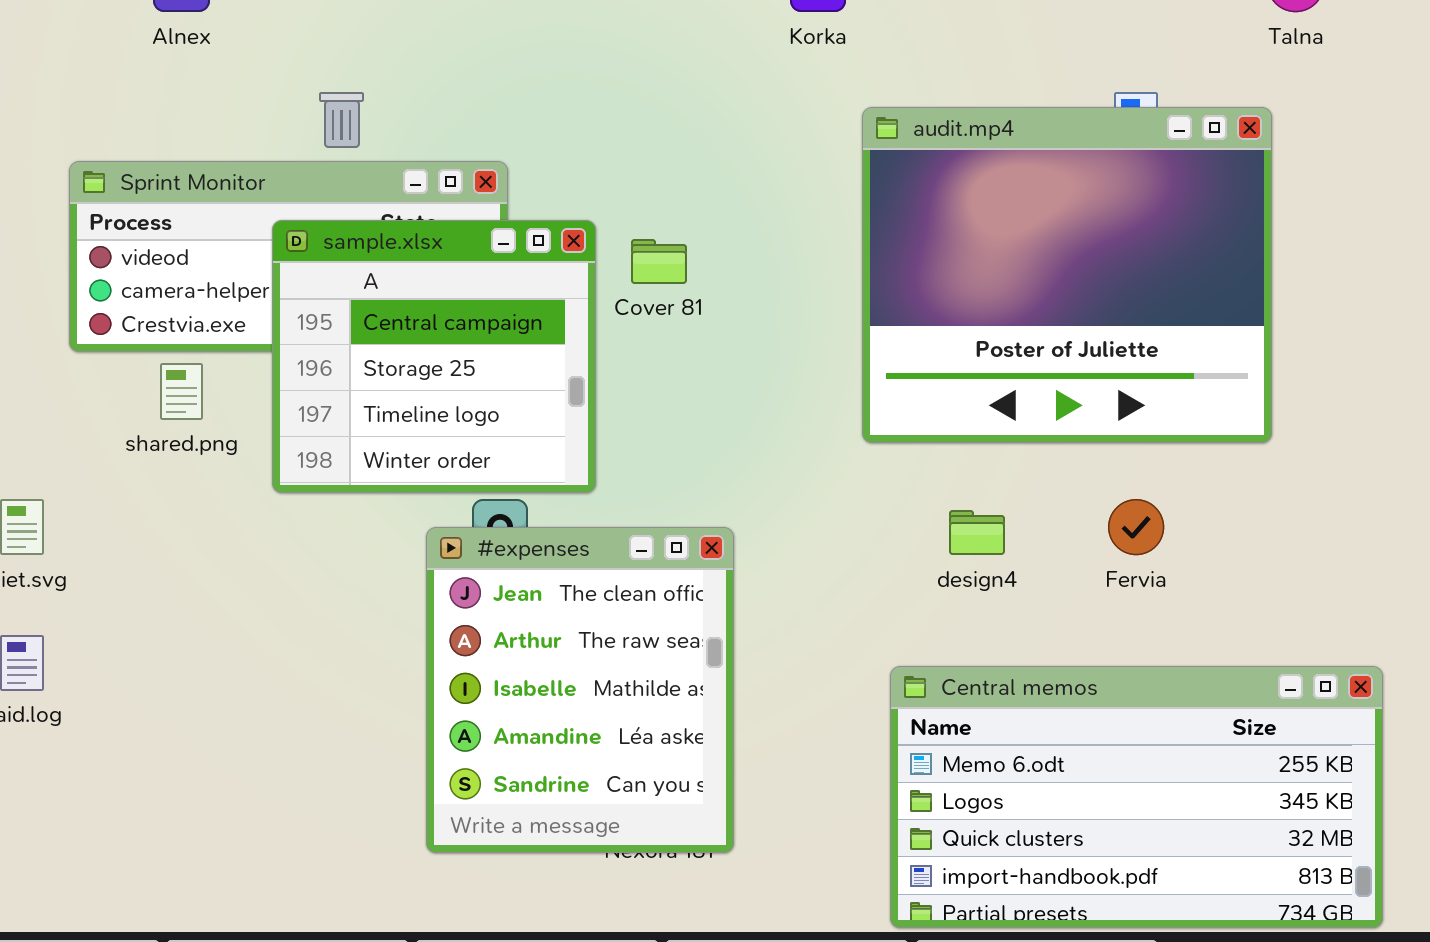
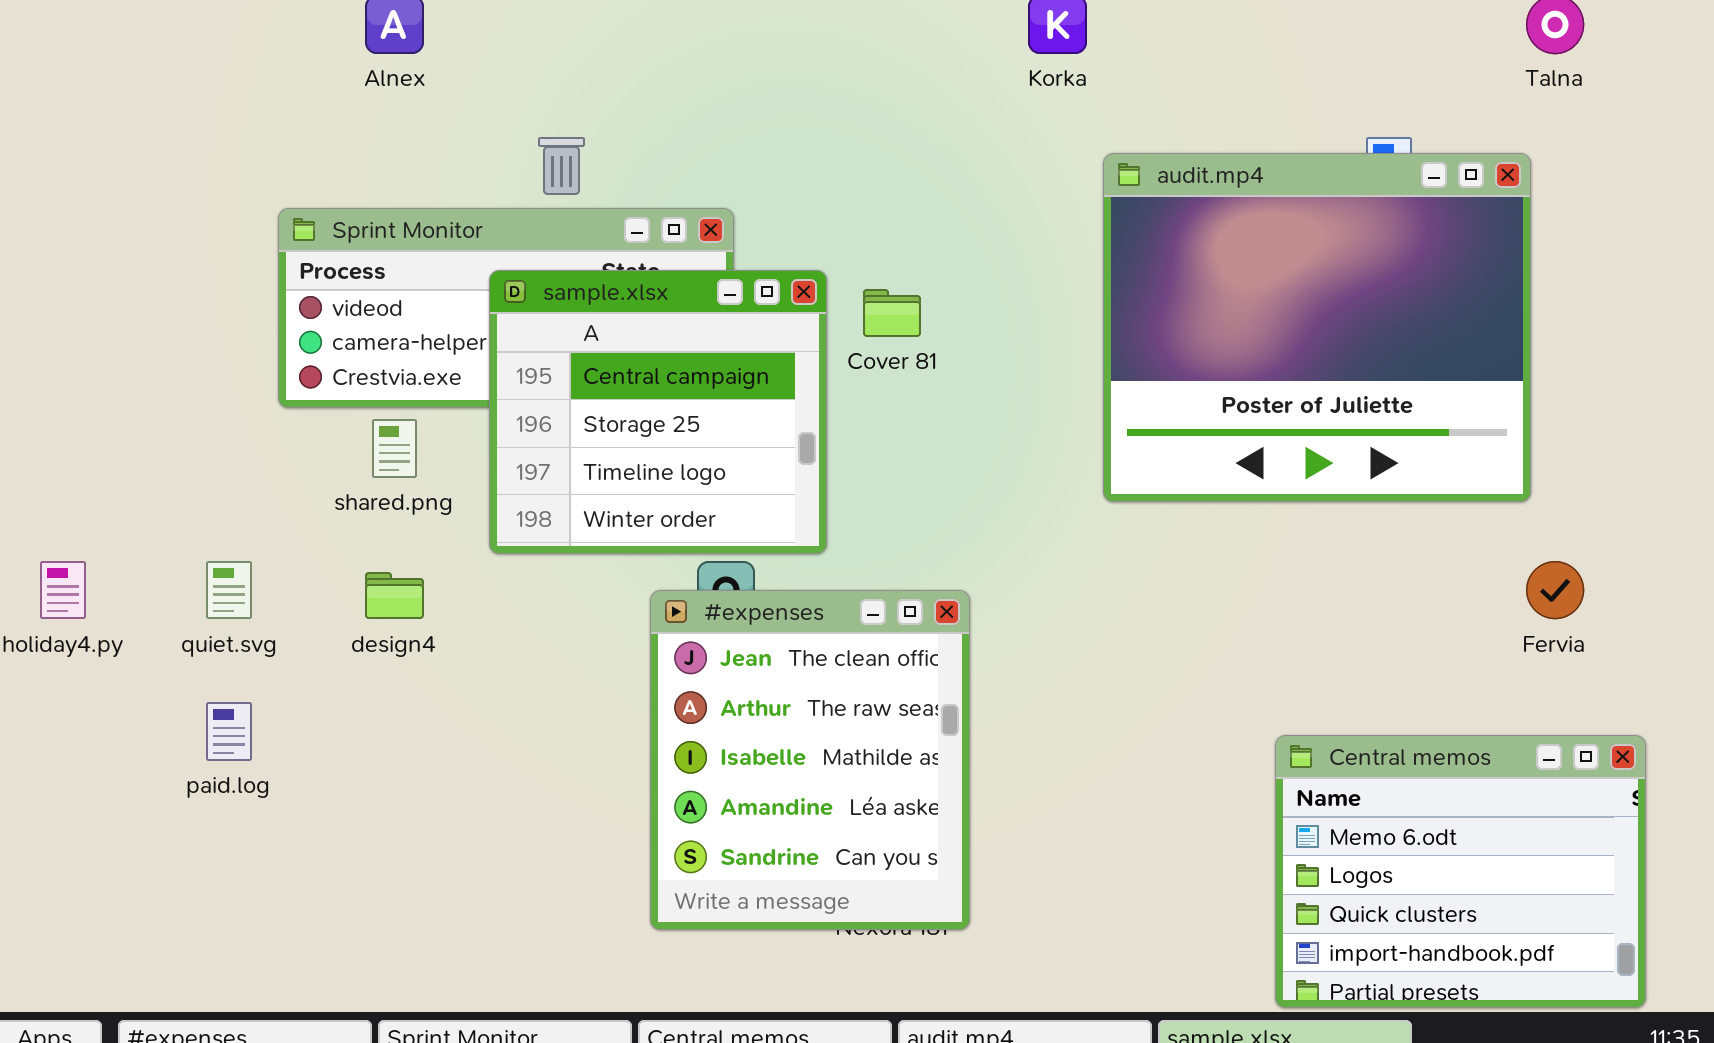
Fervia: [1108,499,1164,555] -> [1526,561,1584,619], moved
design4: [949,510,1005,555] -> [365,572,424,619], moved
Central memos: [890,666,1383,928] -> [1275,735,1646,1008], resized

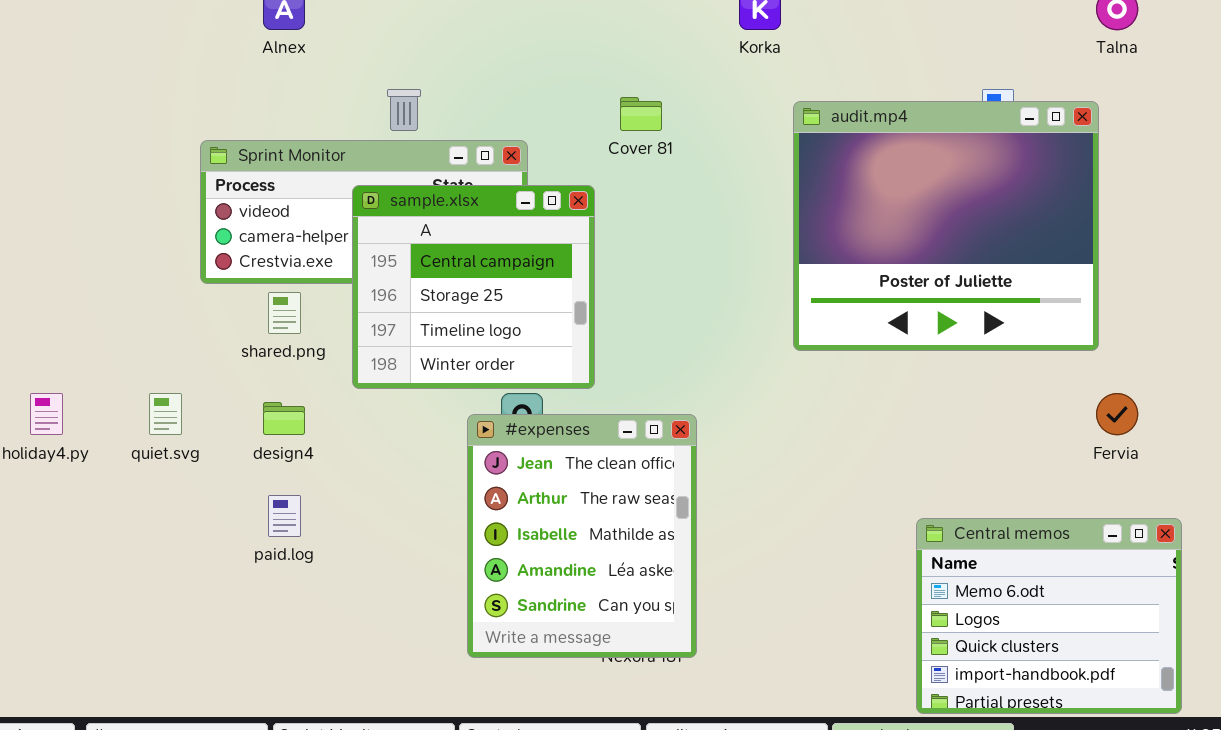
Cover 81: [863,289,921,337] -> [620,97,662,131], moved
paid.log: [206,702,252,761] -> [268,495,301,537], moved

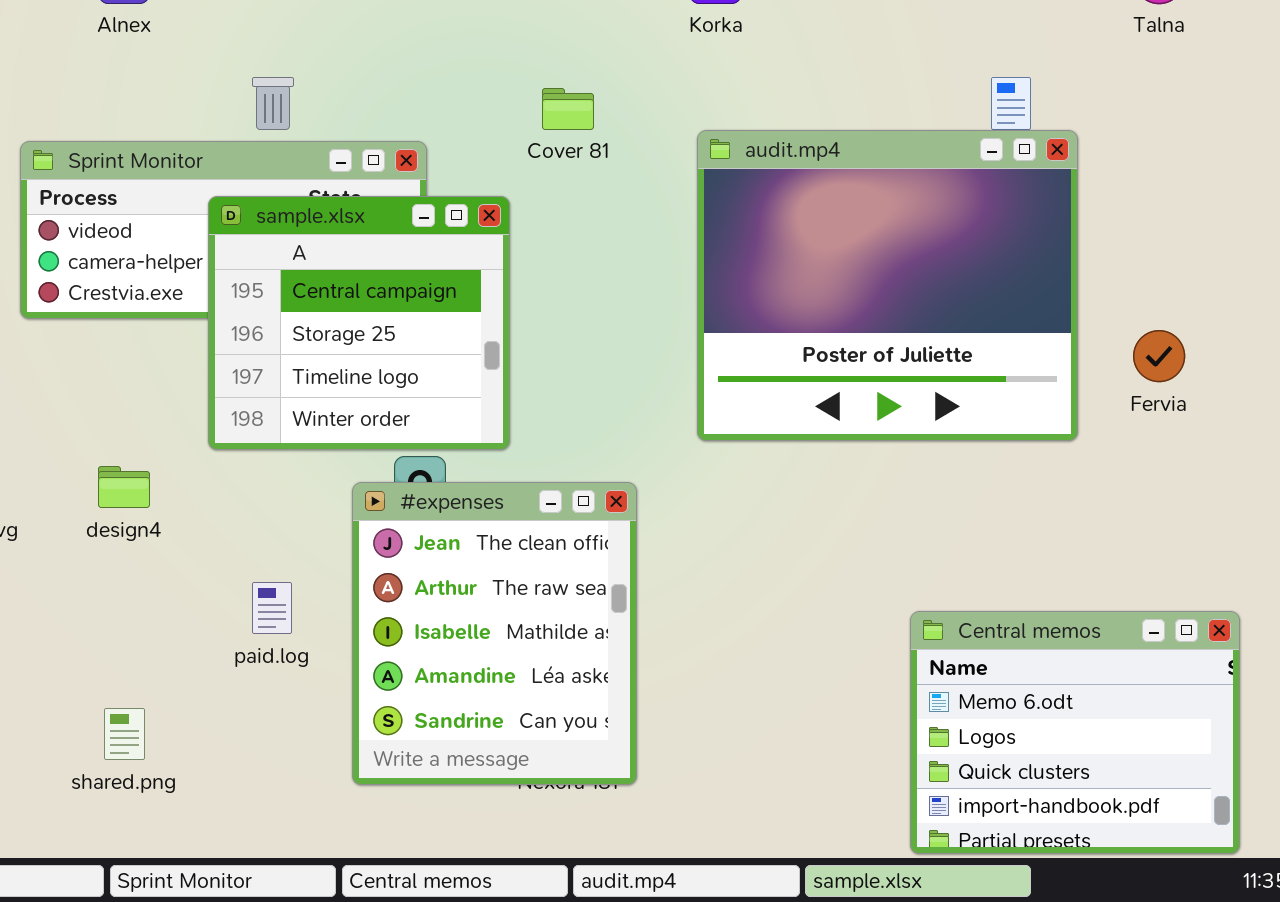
audit.mp4: [793,101,1099,351] -> [697,130,1078,441], moved
shared.png: [268,292,301,334] -> [104,708,145,760], moved
Fervia: [1096,393,1138,435] -> [1133,330,1185,382], moved
paid.log: [268,495,301,537] -> [252,582,292,634], moved

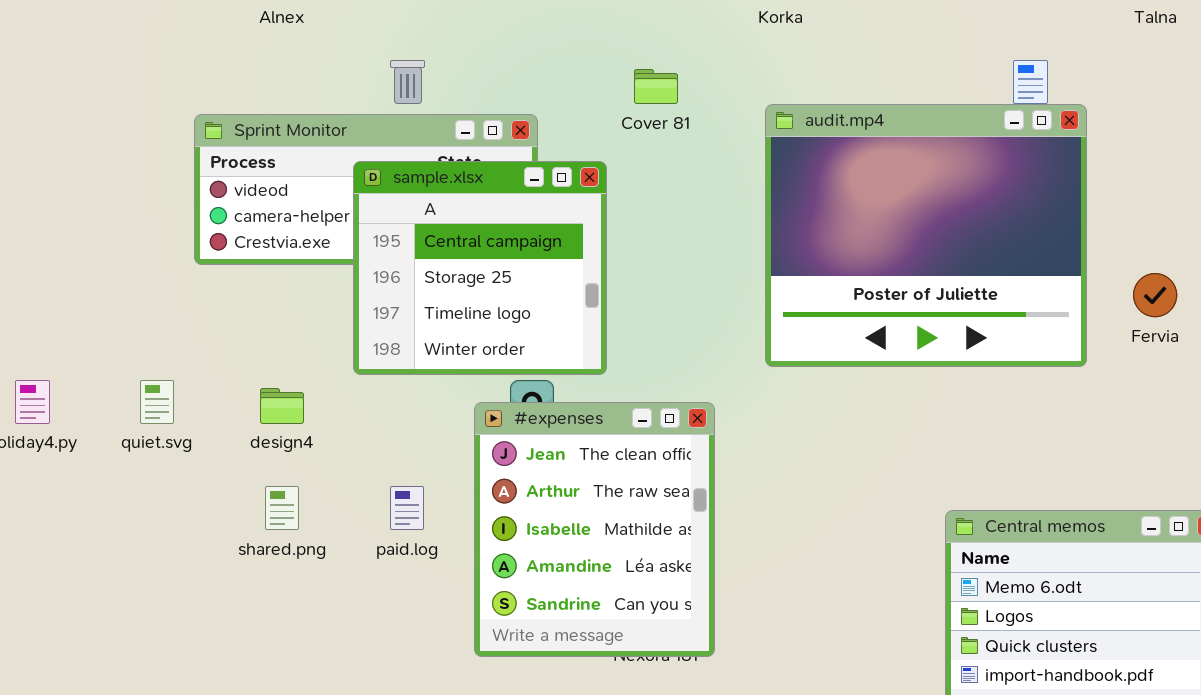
shared.png: [104,708,145,760] -> [265,486,299,530], moved

